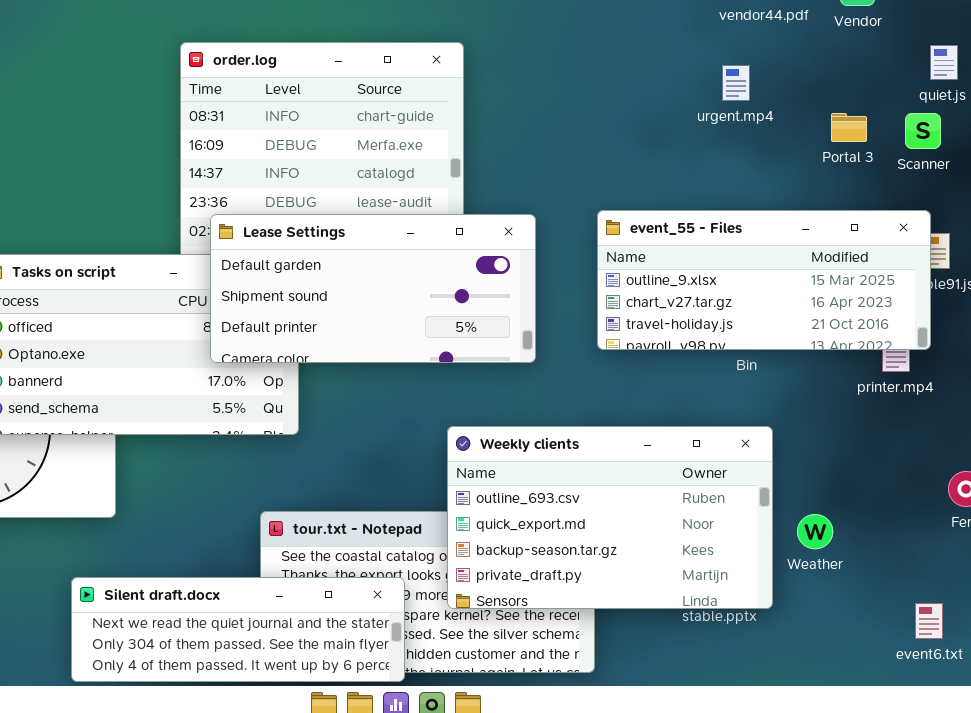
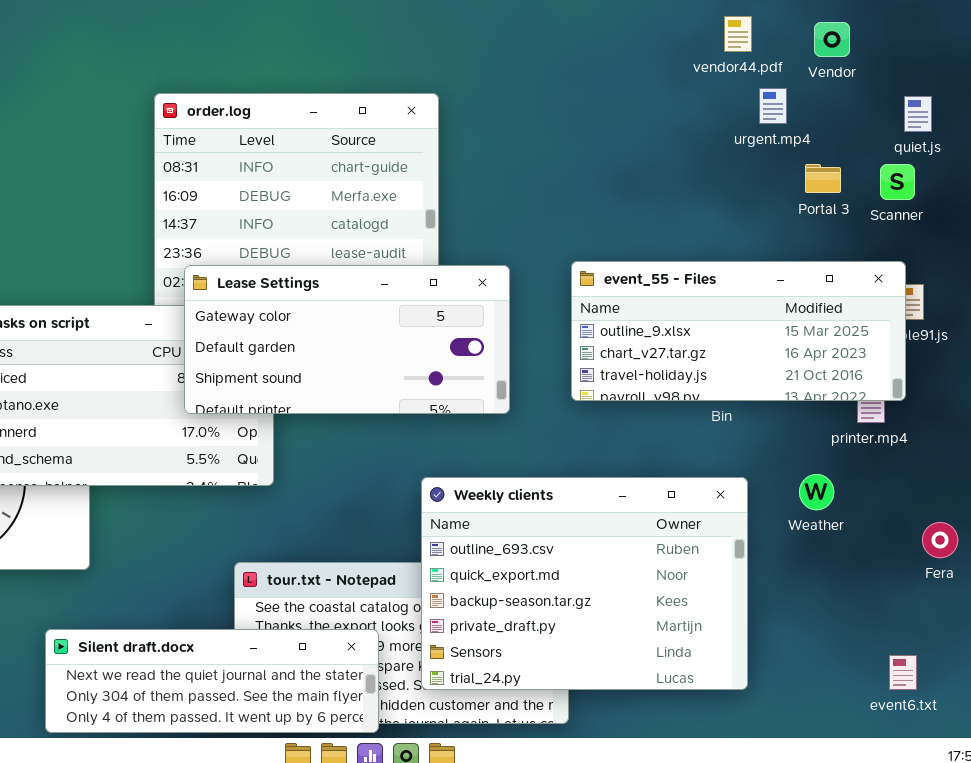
urgent.mp4: [722,65,750,101] -> [759,88,787,124], moved
Lease Settings: [210,214,536,363] -> [184,265,510,414], scrolled up 1 row
Weekly clients: [447,426,773,609] -> [421,477,748,690], resized
Weather: [797,514,833,549] -> [799,474,834,510], moved

